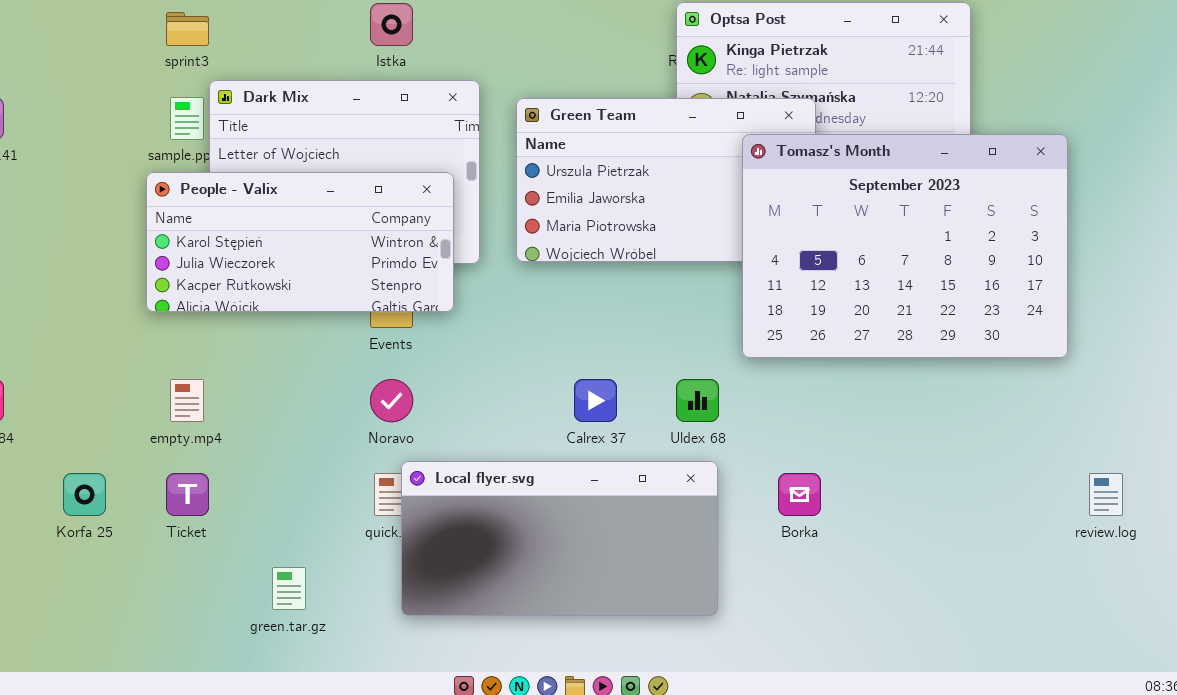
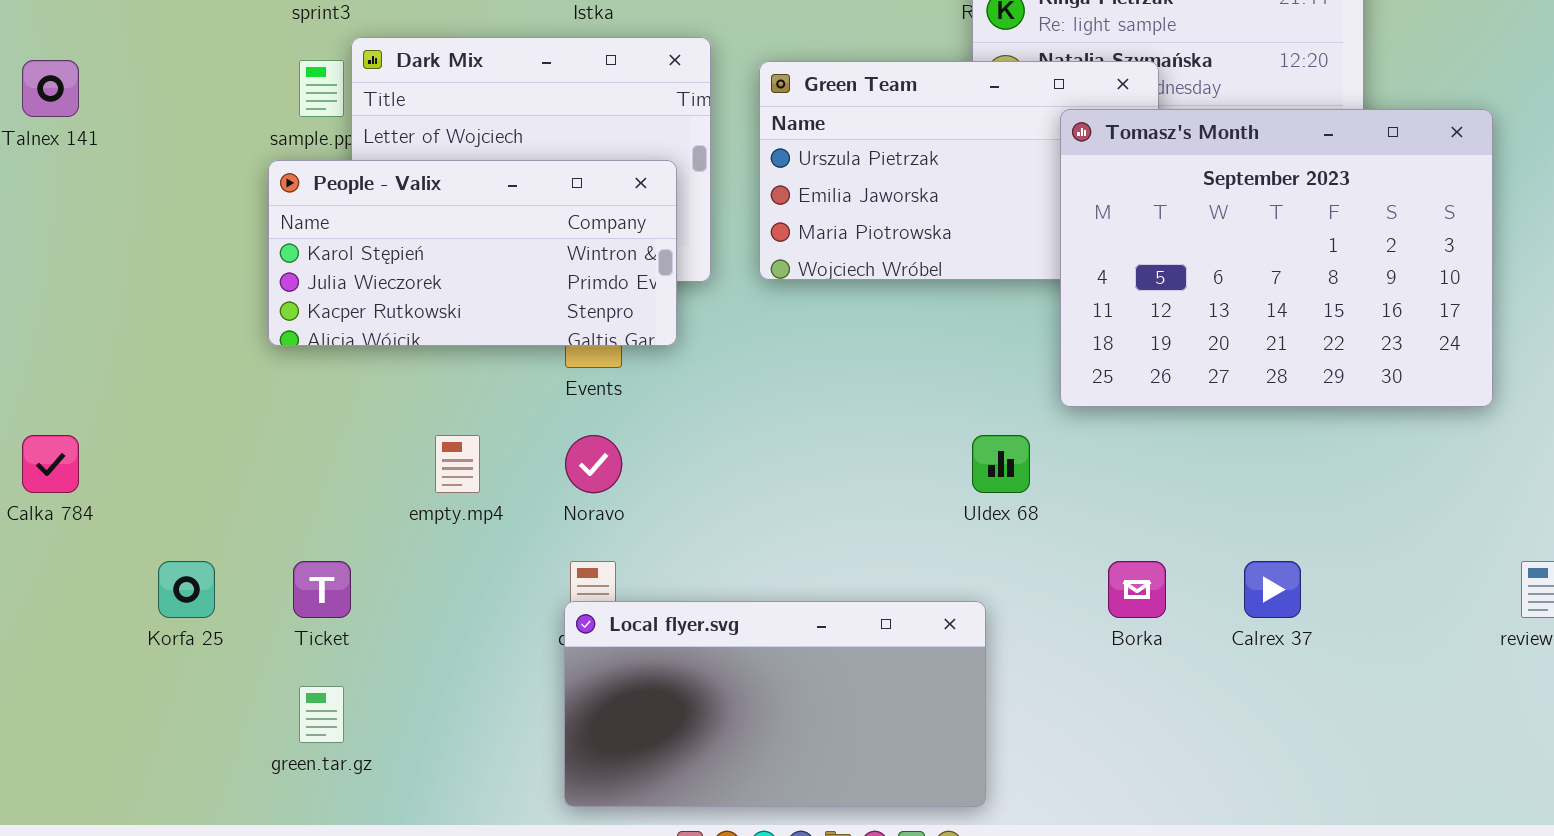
empty.mp4: [170,379,204,422] -> [435,435,480,493], moved
Calrex 37: [574,379,617,422] -> [1244,561,1301,618], moved
Local flyer.svg: [401,461,718,616] -> [564,601,986,807], moved
green.tar.gz: [272,567,306,610] -> [299,686,344,743], moved

